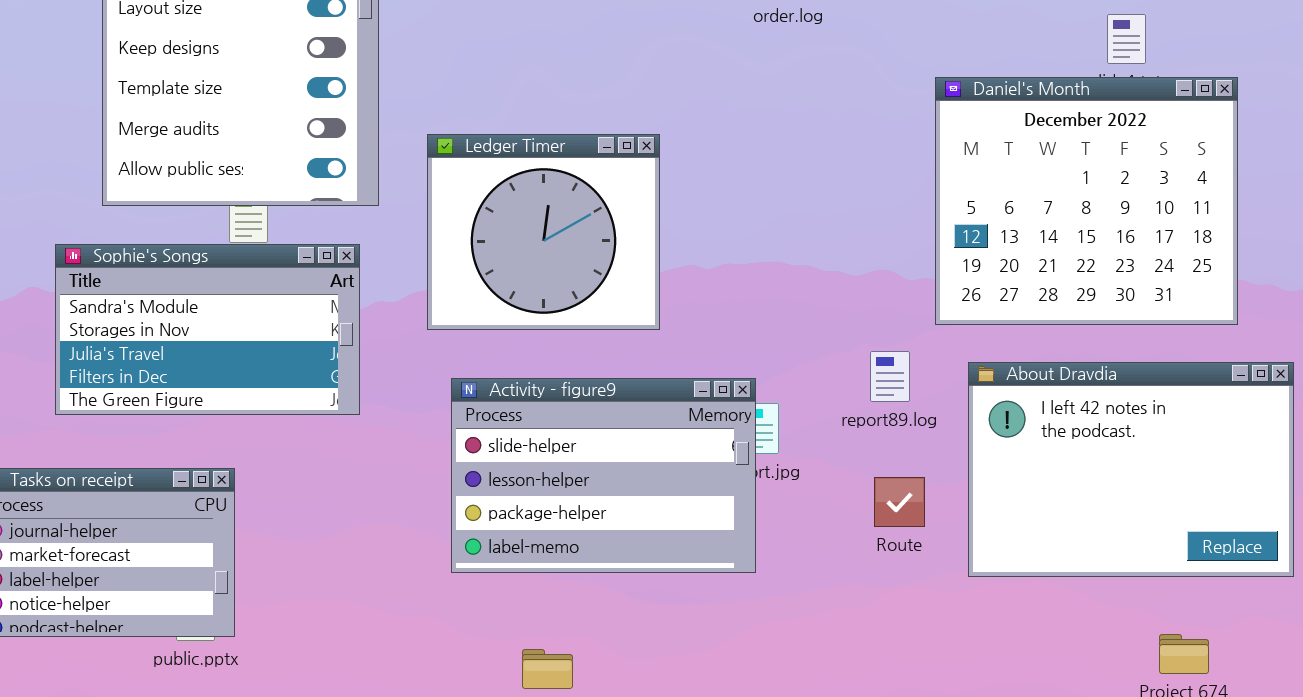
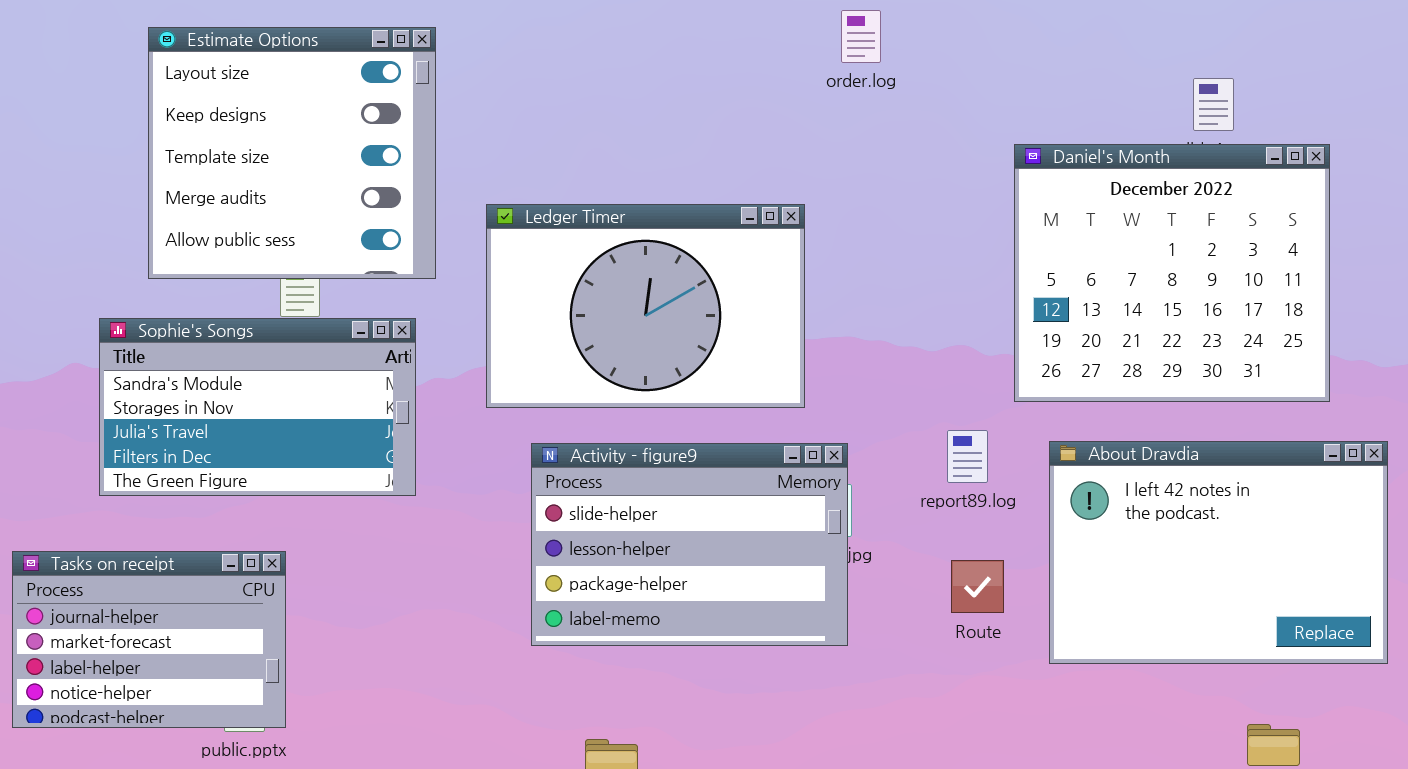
Ledger Timer: [427,134,660,330] -> [486,204,805,408], resized
Activity - figure9: [451,378,756,573] -> [531,443,848,646], moved

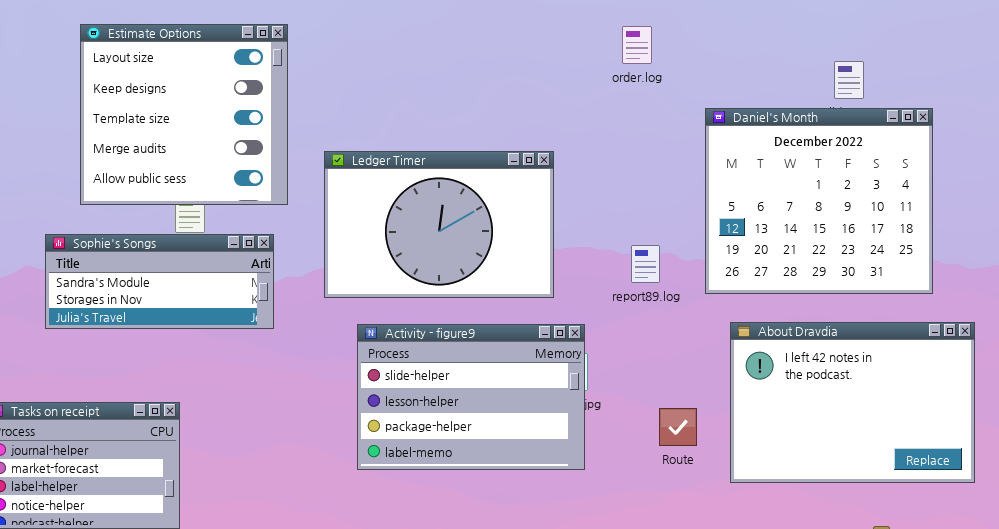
order.log: [841,10,881,63] -> [622,26,652,64], moved
Sophie's Songs: [99,318,416,496] -> [45,234,274,329], resized
report89.log: [947,430,988,483] -> [631,245,660,283], moved

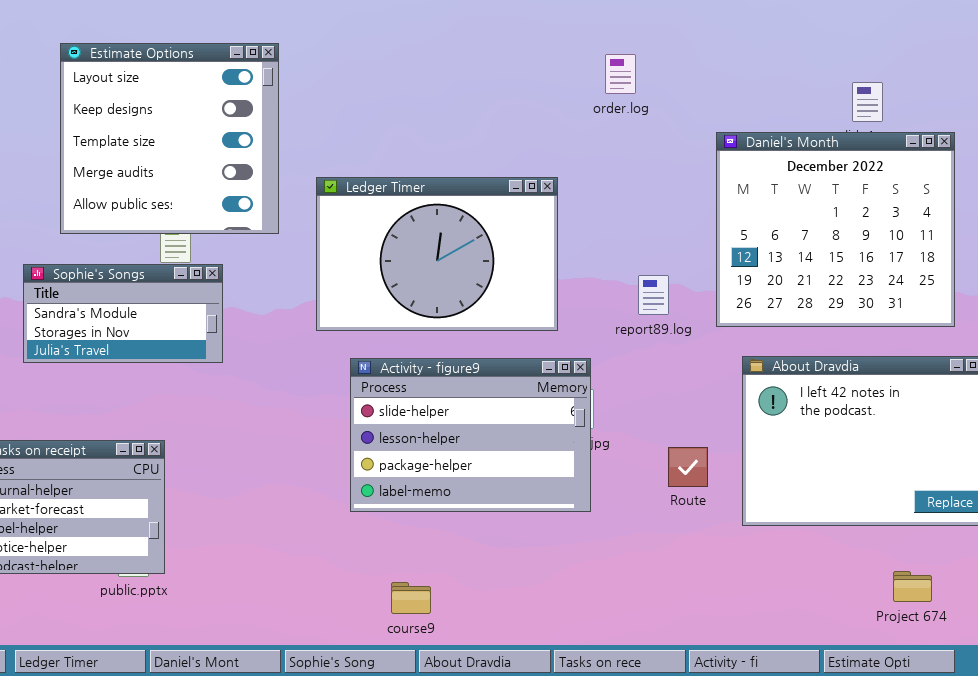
order.log: [622,26,652,64] -> [605,54,636,94], moved
Sophie's Songs: [45,234,274,329] -> [23,264,223,363], resized

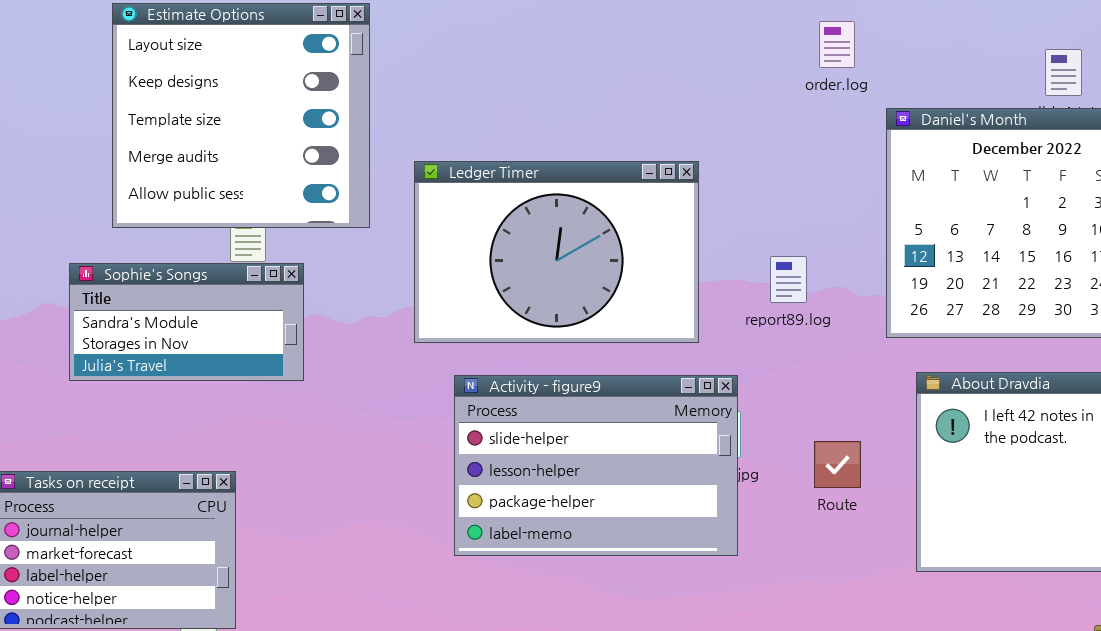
order.log: [605,54,636,94] -> [819,21,855,68], moved
report89.log: [638,275,669,315] -> [770,256,807,303], moved
Route: [668,447,708,487] -> [814,441,861,488], moved

